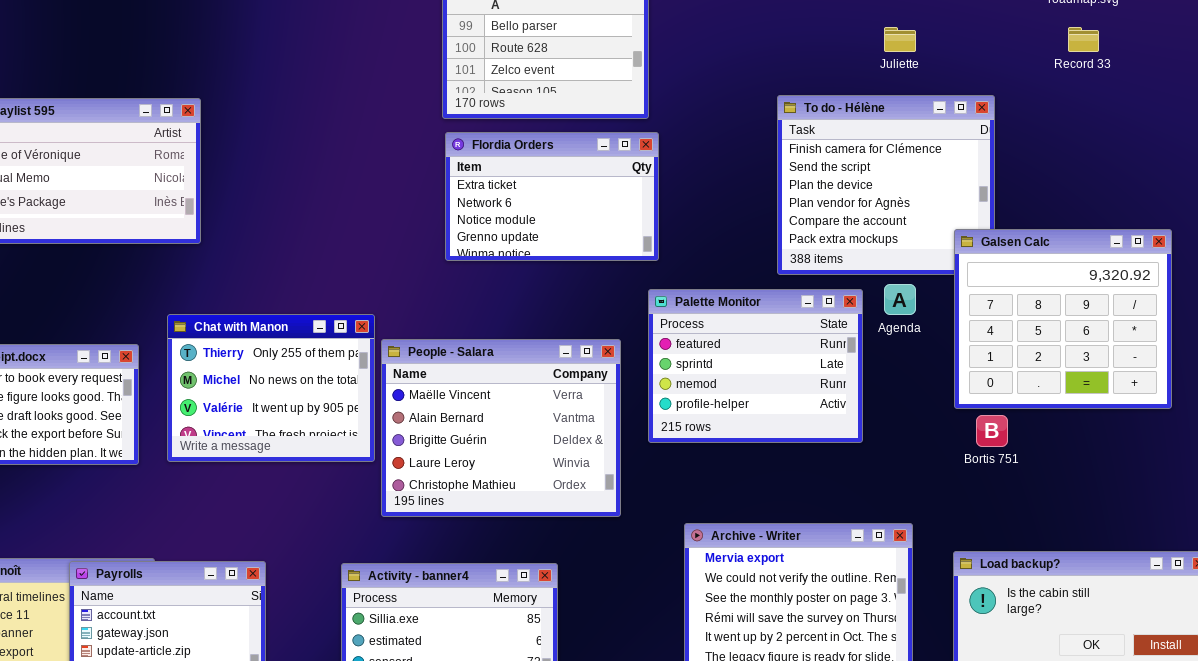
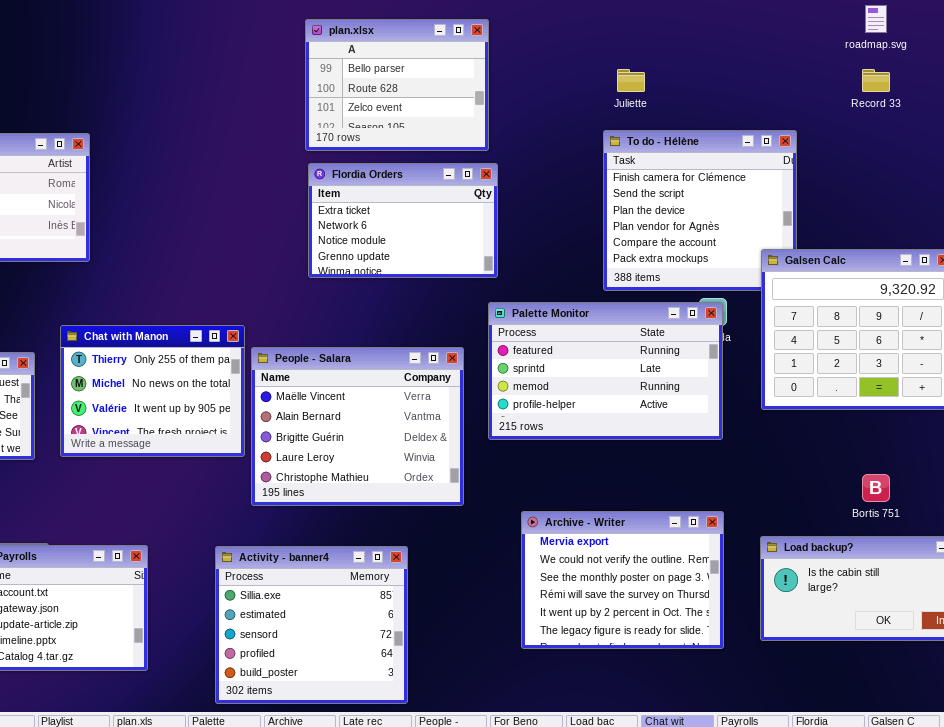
Juliette: [884,27,916,52] -> [617,69,645,92], moved
Palette Monitor: [648,289,863,443] -> [488,302,723,440], resized
Bortis 751: [976,415,1008,447] -> [862,474,890,502], moved

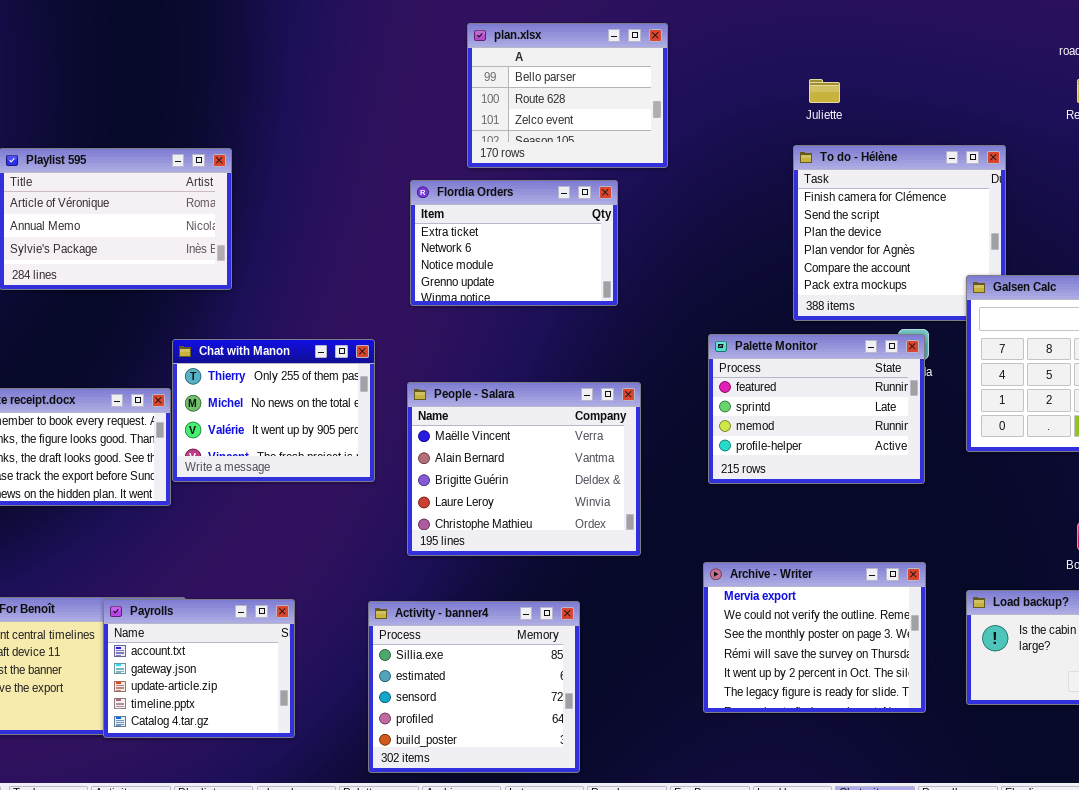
Flordia Orders: [308,163,498,278] -> [410,180,618,306], moved
Palette Monitor: [488,302,723,440] -> [708,334,925,484], resized
Chat with Manon: [60,325,245,457] -> [172,339,375,482], moved

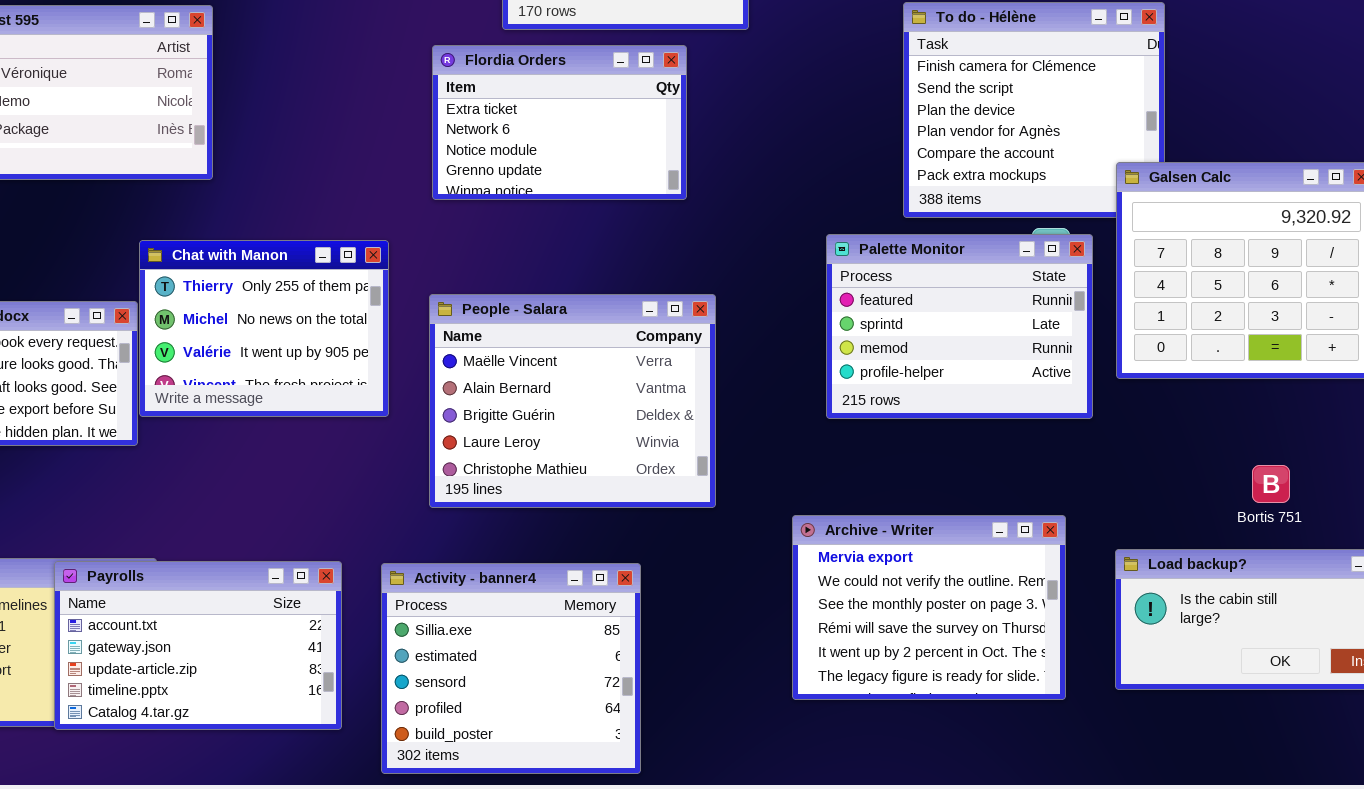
Palette Monitor: [708,334,925,484] -> [826,234,1093,419], moved
Payrolls: [103,599,295,738] -> [54,561,342,730], resized

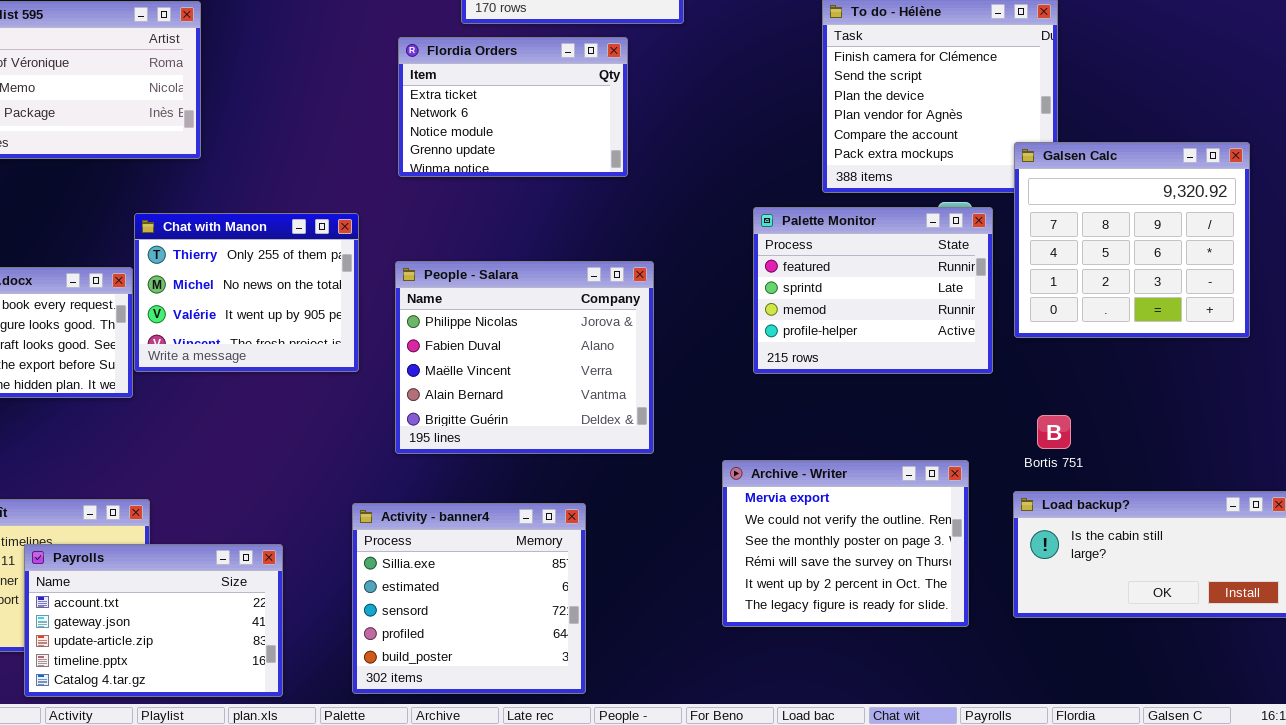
People - Salara: [429,294,716,508] -> [395,261,654,454], scrolled up 2 rows
Bortis 751: [1252,465,1290,503] -> [1037,415,1071,449], moved
Payrolls: [54,561,342,730] -> [24,544,283,697], moved

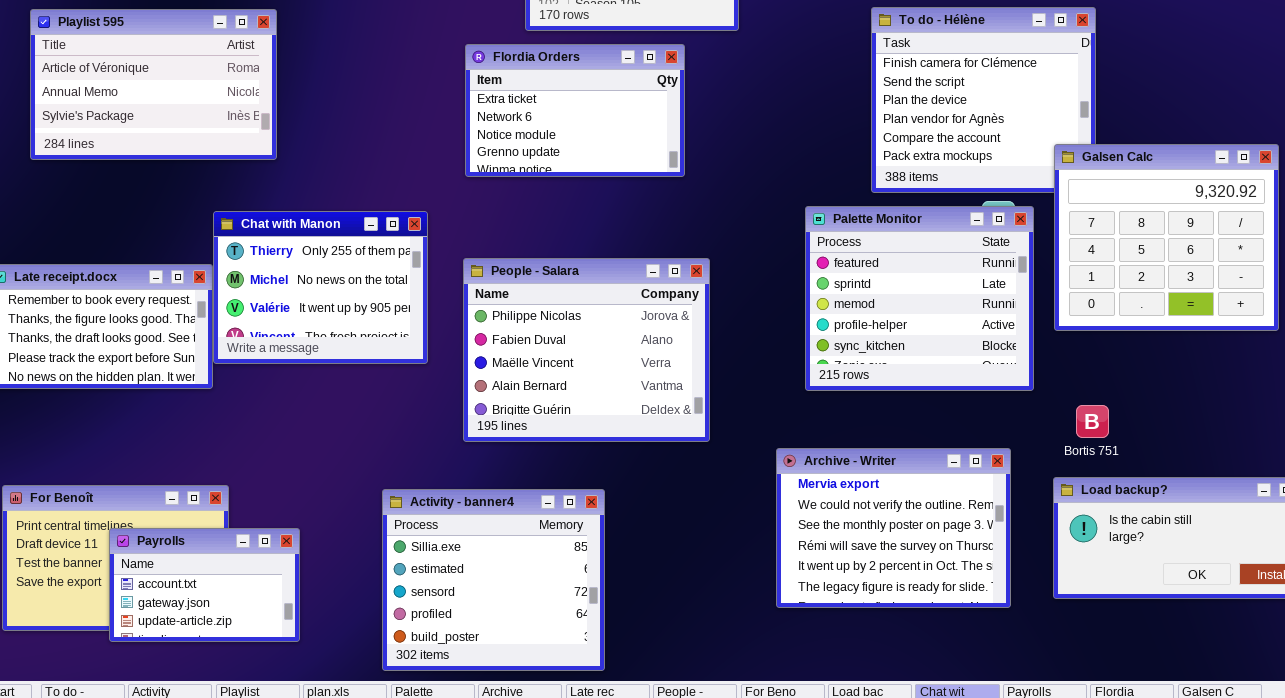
Palette Monitor: [753,207,993,374] -> [805,206,1034,391], resized
Activity - banner4: [352,503,586,694] -> [382,489,605,671], moved
Payrolls: [24,544,283,697] -> [109,528,300,642], resized

